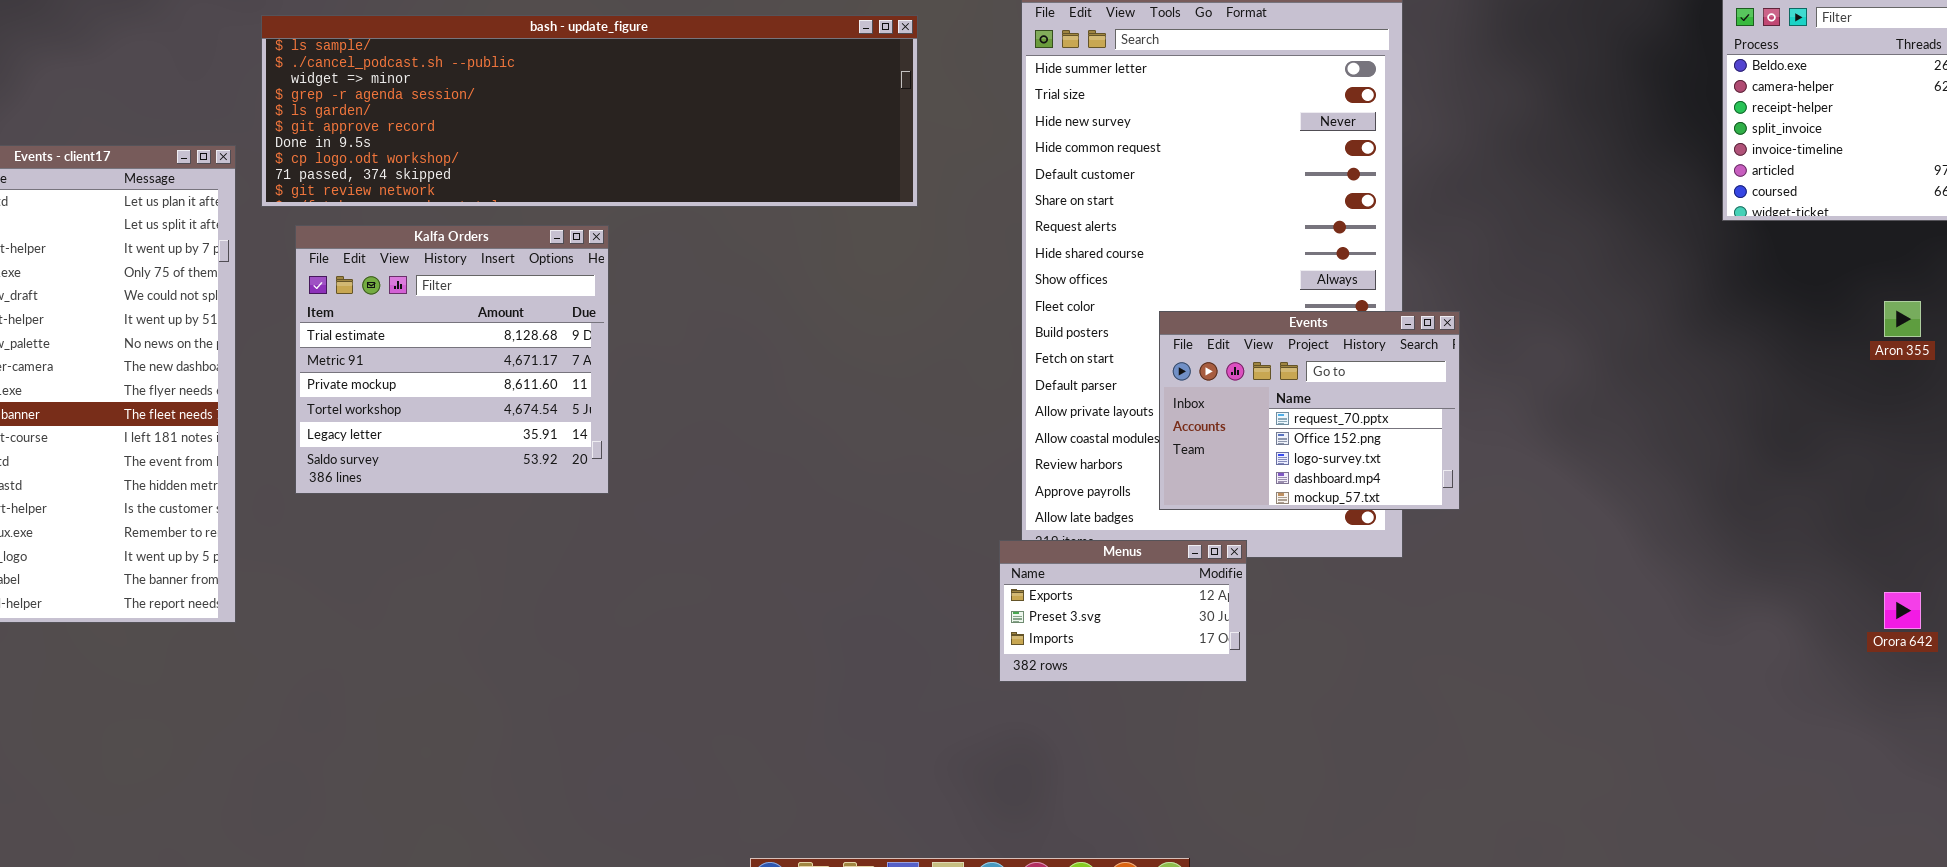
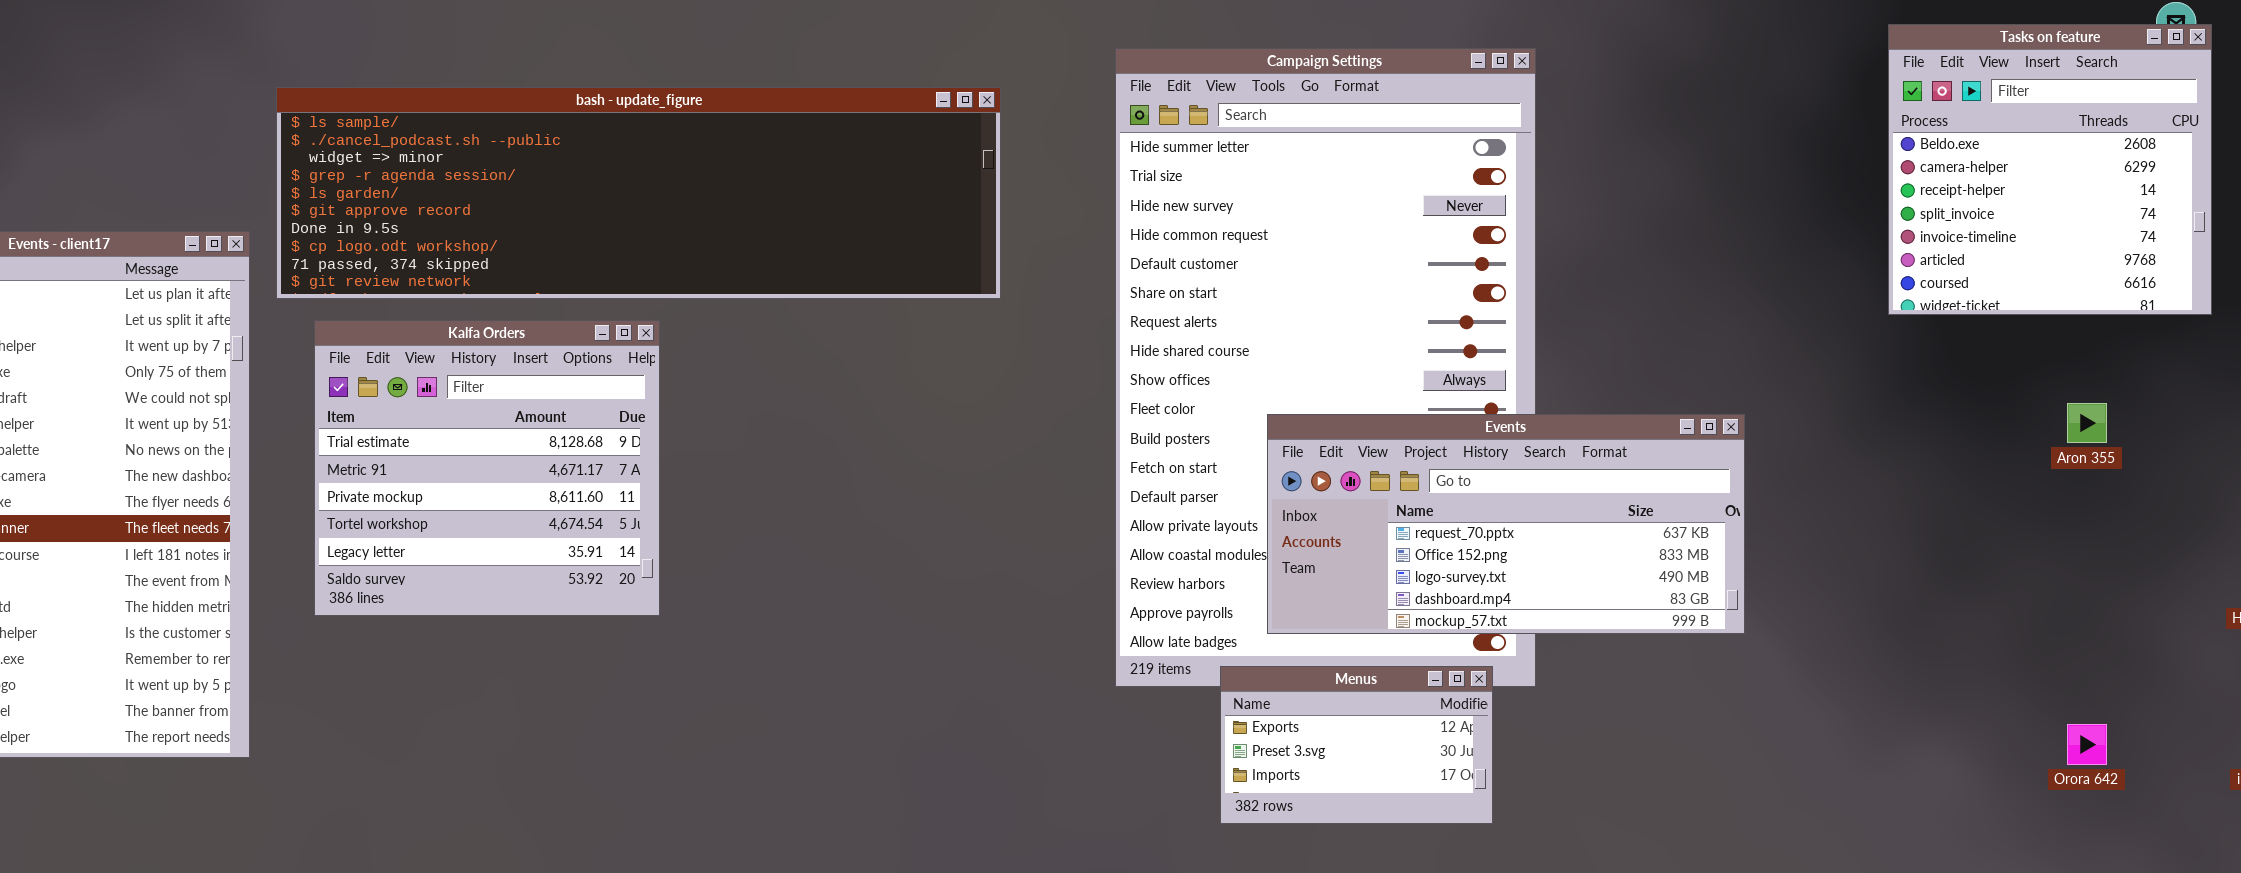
Events: [1159,311,1460,510] -> [1267,414,1745,634], resized
Menus: [999,540,1247,682] -> [1220,666,1493,824], moved

